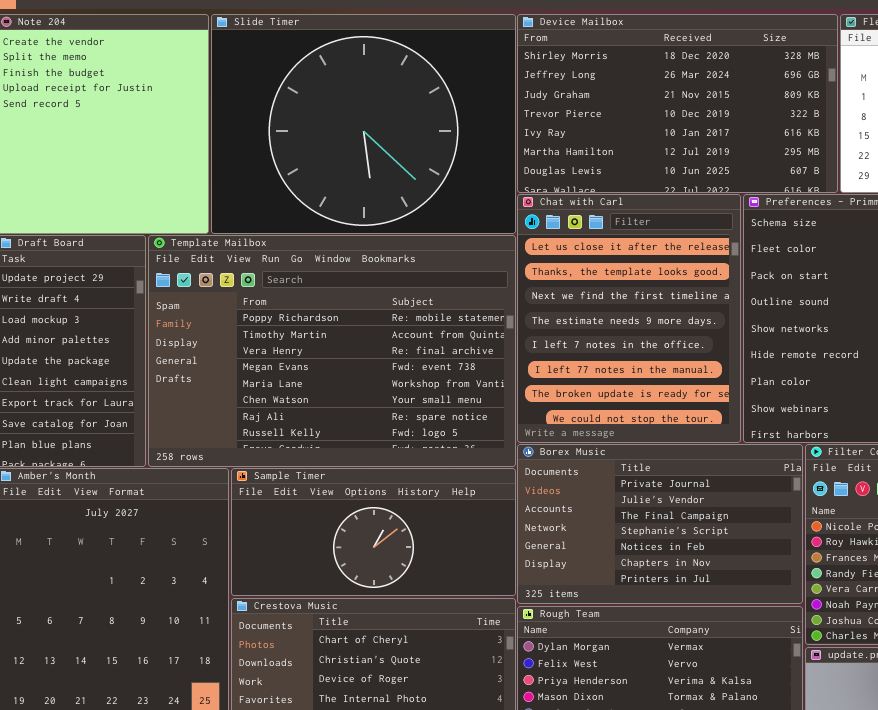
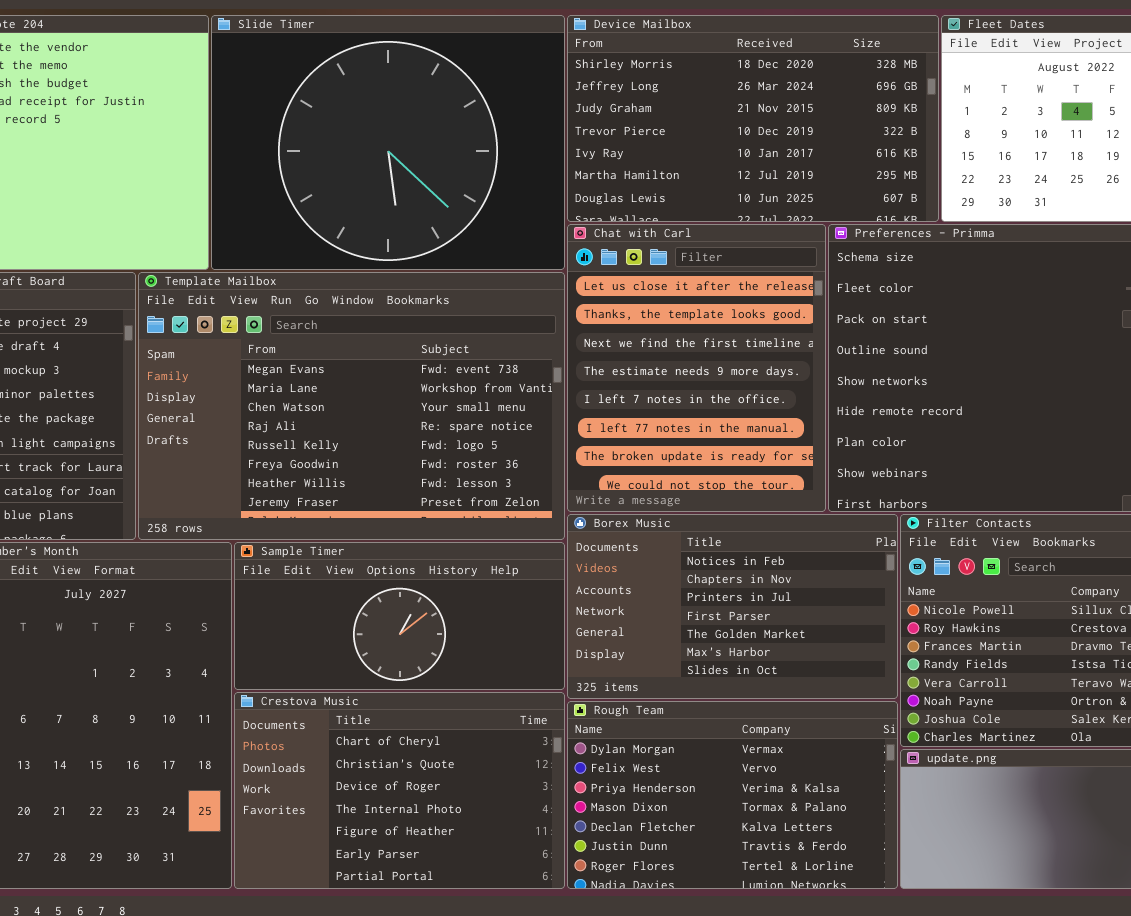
Template Mailbox: [148,235,516,467] -> [138,272,565,540], scrolled down 3 rows
Borex Music: [517,444,803,604] -> [567,514,898,699], scrolled down 4 rows

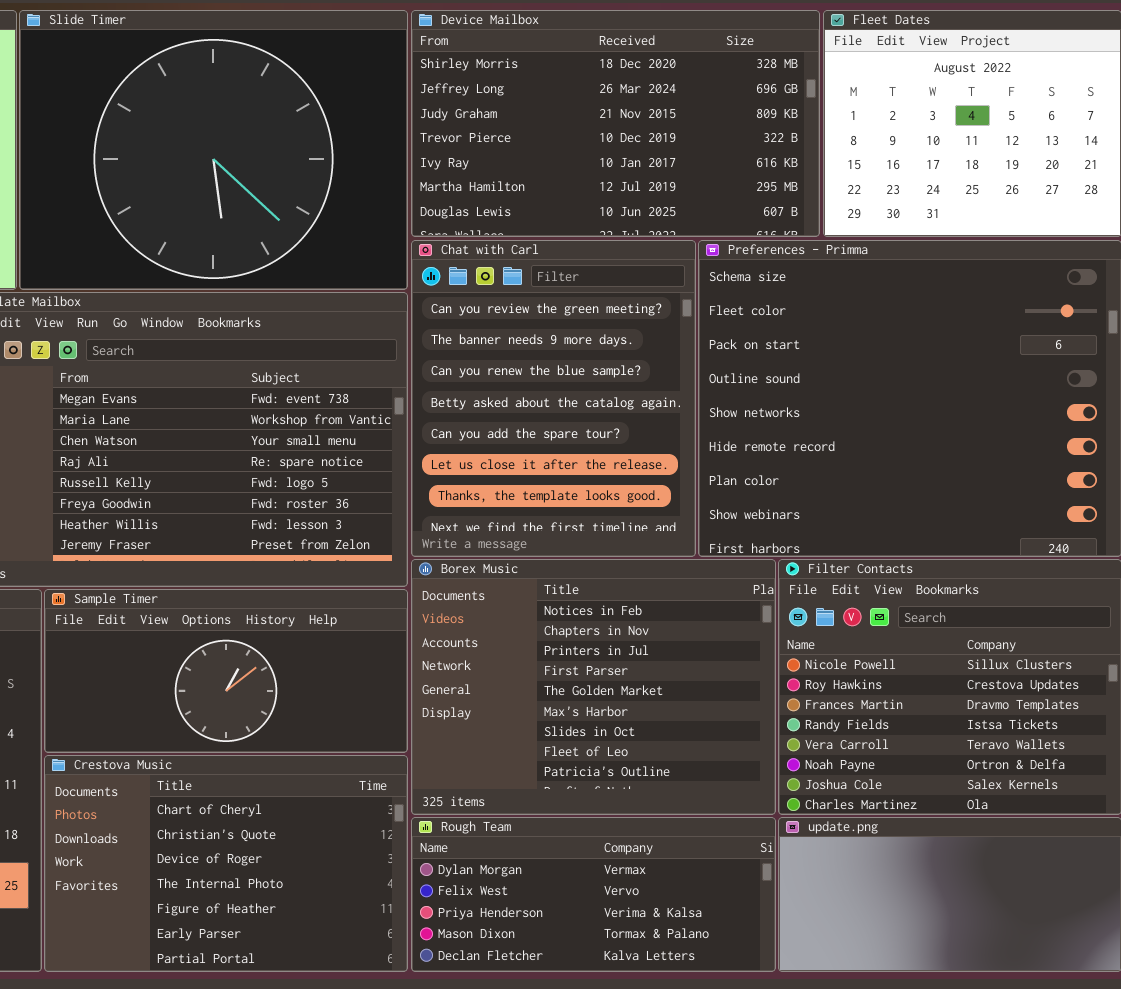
Chat with Carl: [567,224,826,512] -> [411,240,696,557], scrolled up 5 rows
Borex Music: [567,514,898,699] -> [411,559,776,815], resized
Rough Team: [567,701,898,889] -> [411,817,776,972], resized

